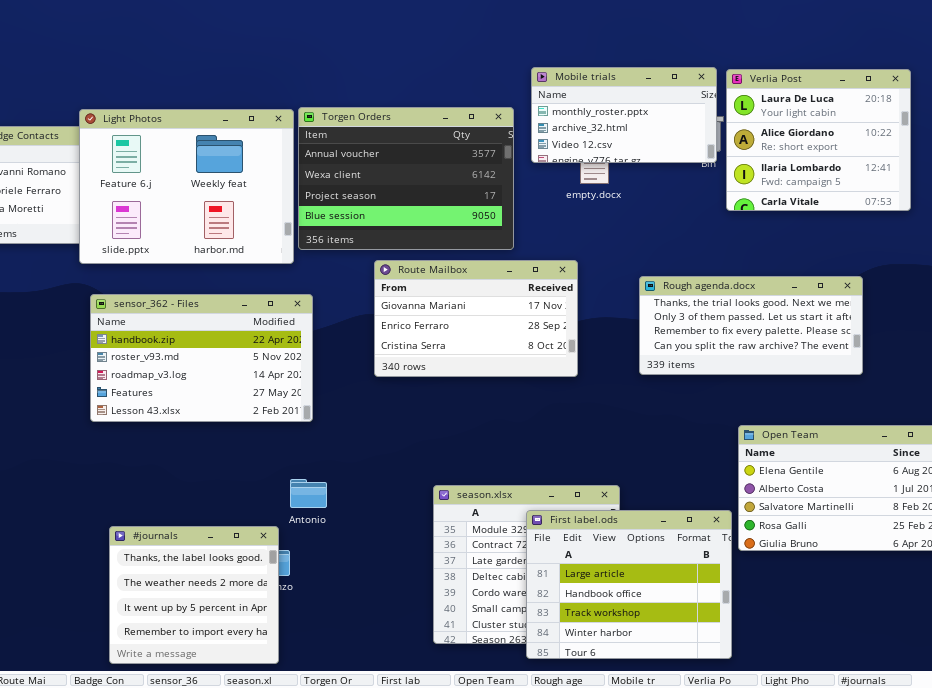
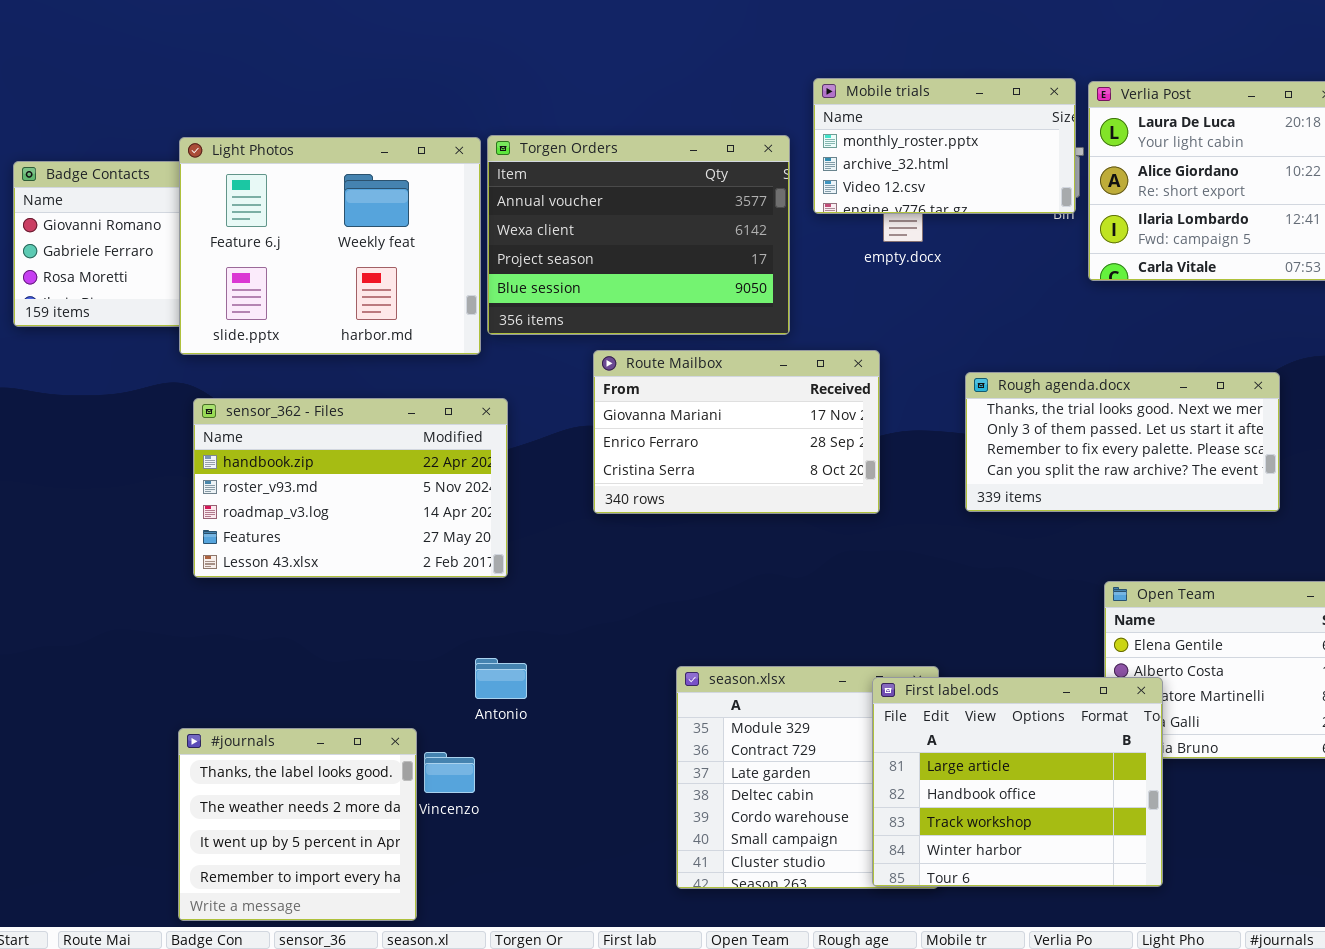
First label.ods: [526,510,732,659] -> [872,677,1163,887], moved
#journals: [109,526,279,664] -> [178,728,417,921], moved

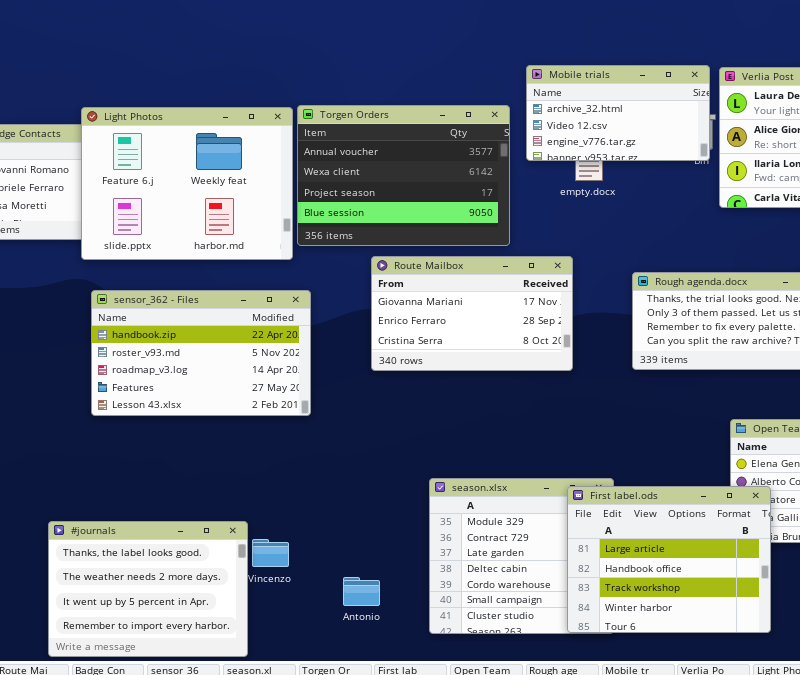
Mobile trials: [813,78,1076,214] -> [526,65,710,161], scrolled down 1 row
Antonio: [475,658,527,699] -> [343,577,380,606], moved
#journals: [178,728,417,921] -> [48,521,248,657], resized

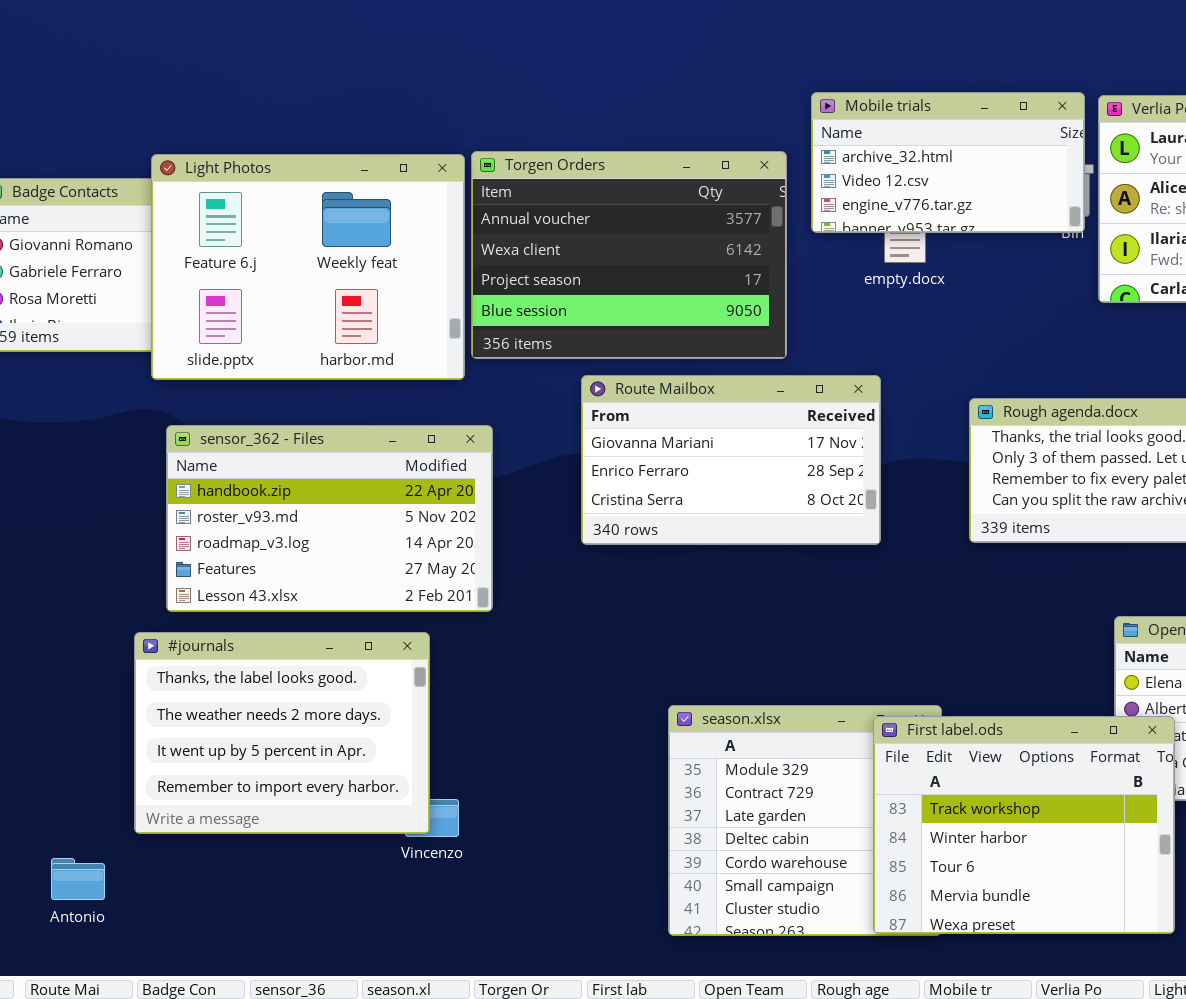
First label.ods: [567,486,771,633] -> [873,716,1175,934], scrolled down 2 rows
#journals: [48,521,248,657] -> [134,632,430,834], moved
Antonio: [343,577,380,606] -> [51,858,105,900], moved

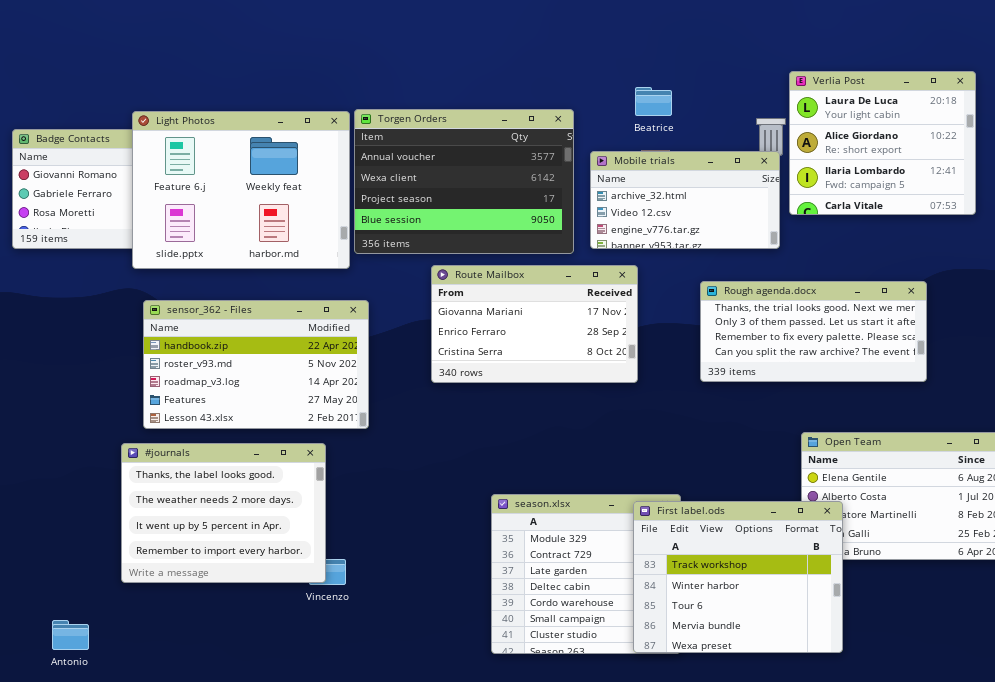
Mobile trials: [811,92,1085,233] -> [590,151,780,249], moved
Antonio: [51,858,105,900] -> [52,620,89,650], moved

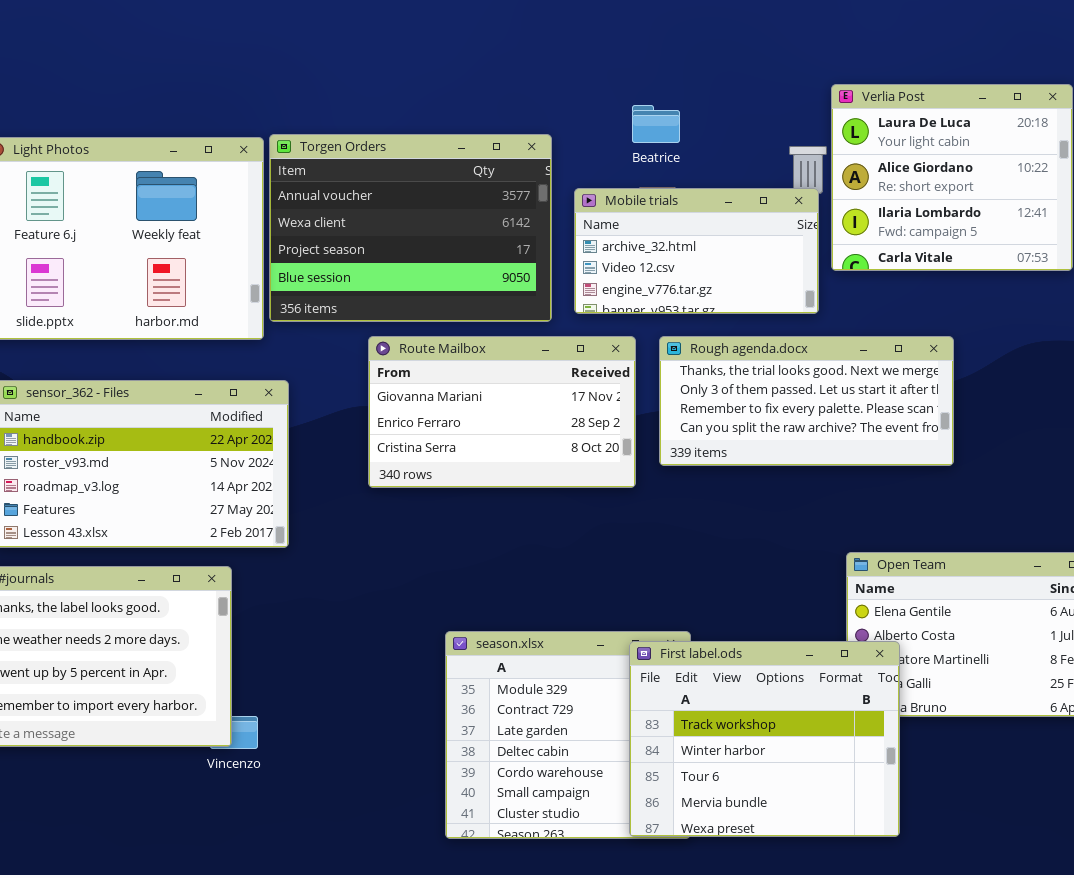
Rough agenda.docx: [700,281,927,382] -> [659,336,954,466], moved

